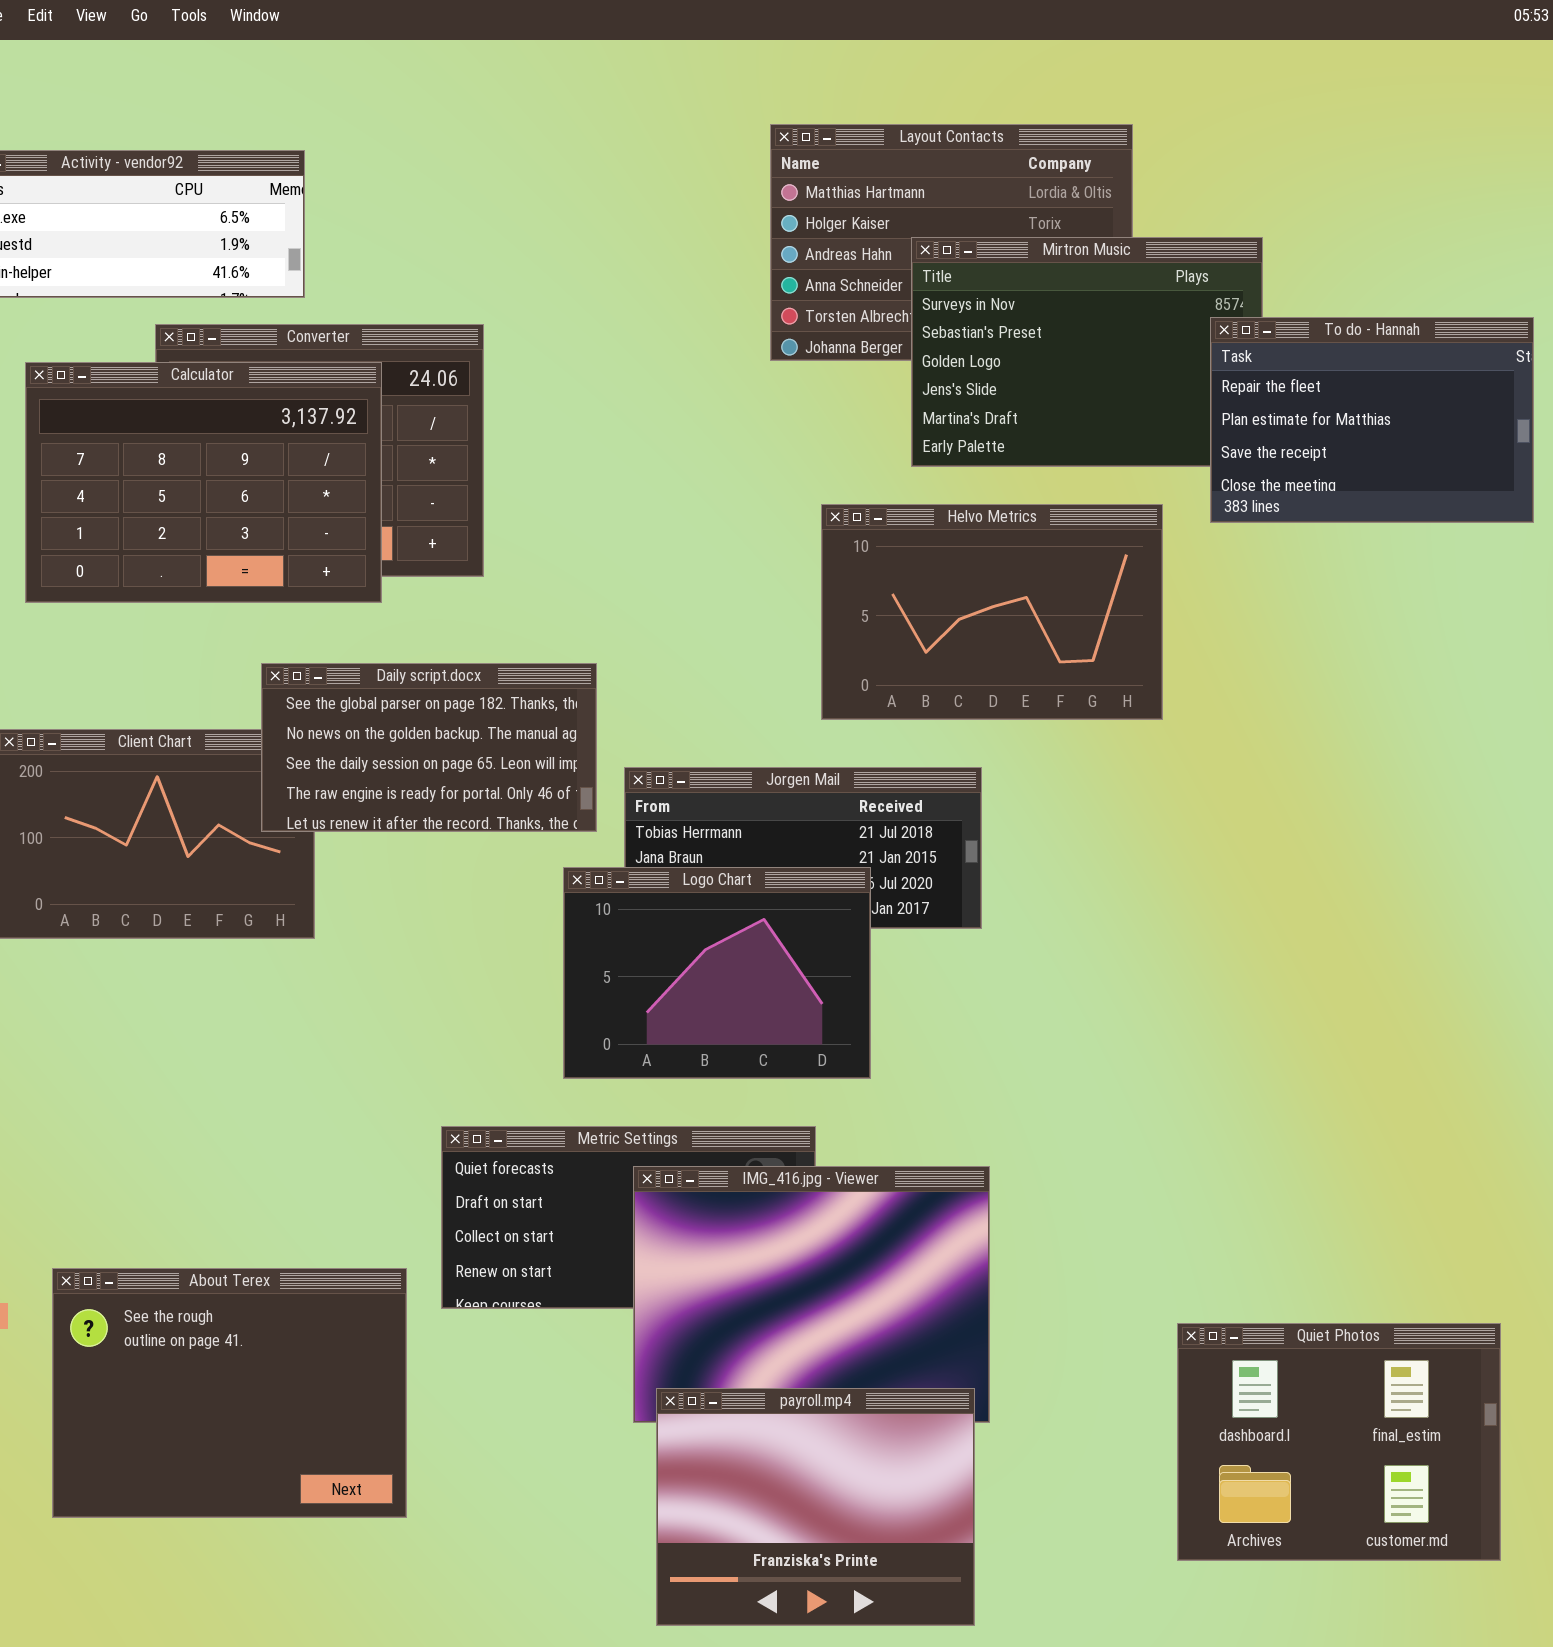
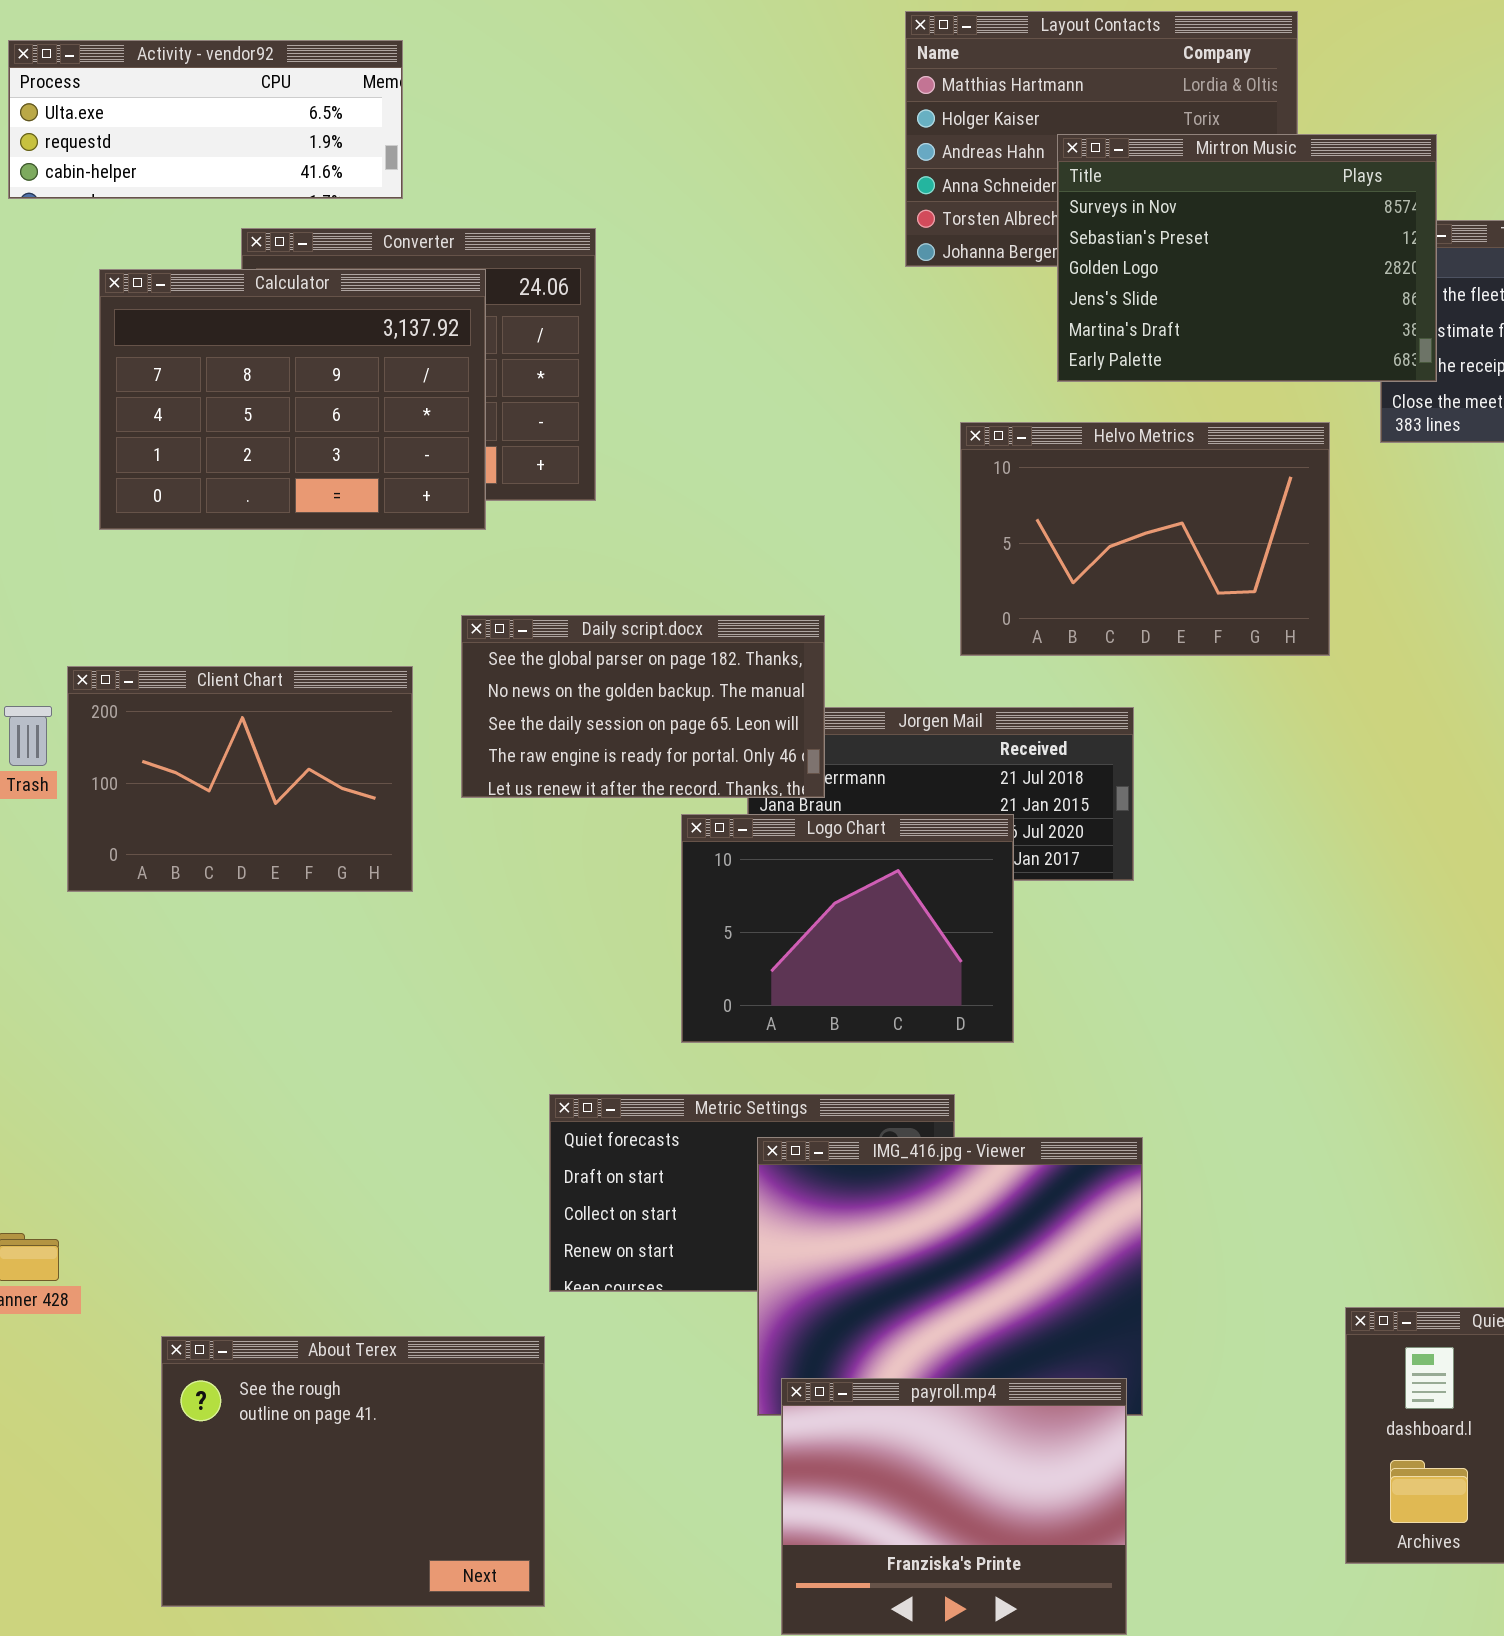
Mirtron Music: [911,237,1263,467] -> [1057,134,1437,382], raised
Daily script.docx: [261,663,597,832] -> [461,615,825,798], moved
About Terex: [52,1268,407,1518] -> [161,1336,545,1607], moved

